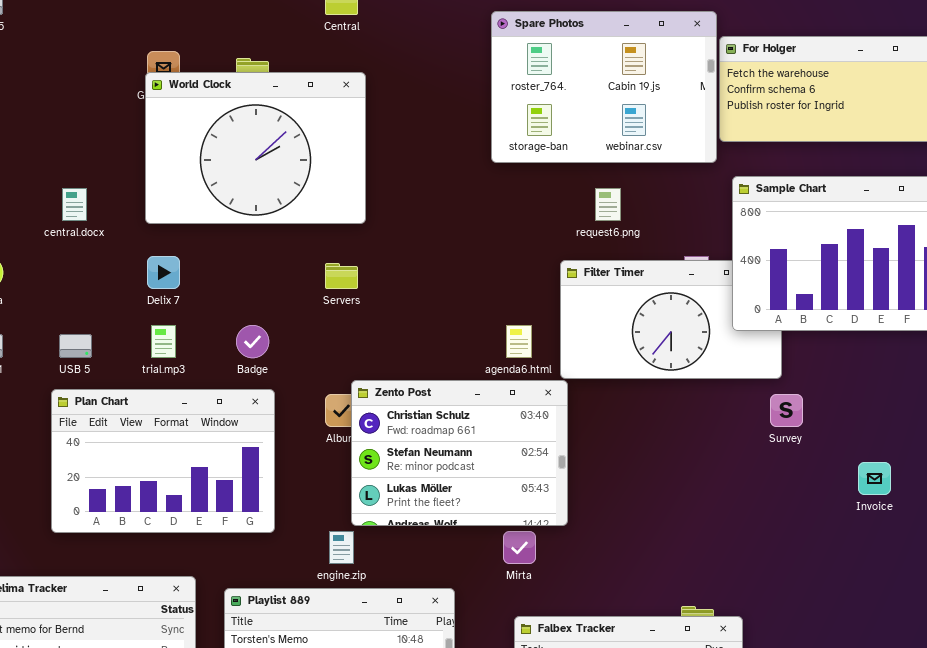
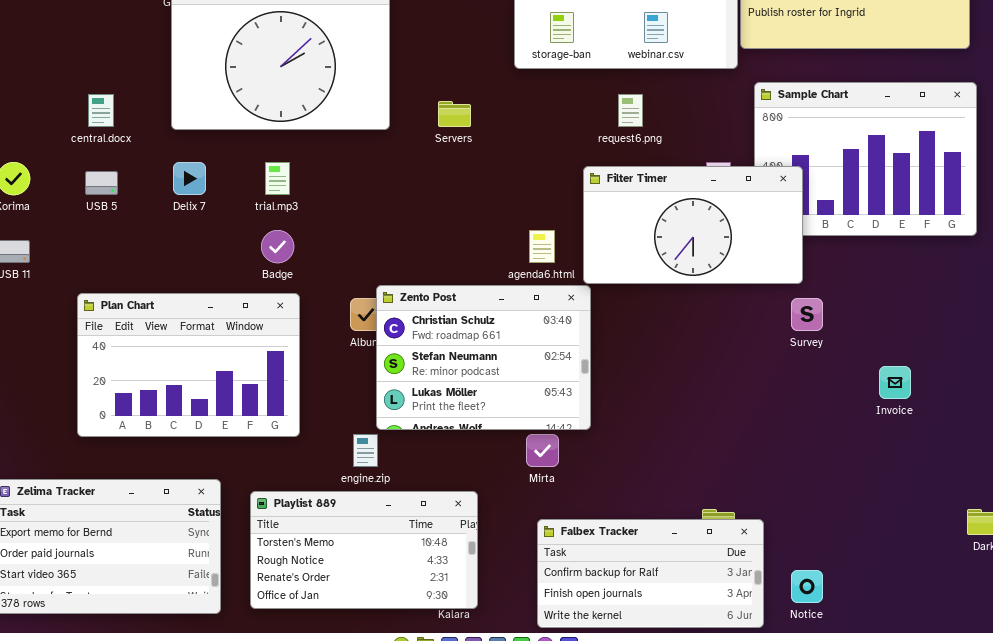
Filter Timer: [560,260,782,379] -> [583,166,803,284], raised
Servers: [325,263,358,289] -> [438,101,471,127], moved
trial.mp3: [151,325,176,358] -> [265,162,290,195], moved
USB 5: [59,334,92,358] -> [85,171,118,195], moved

